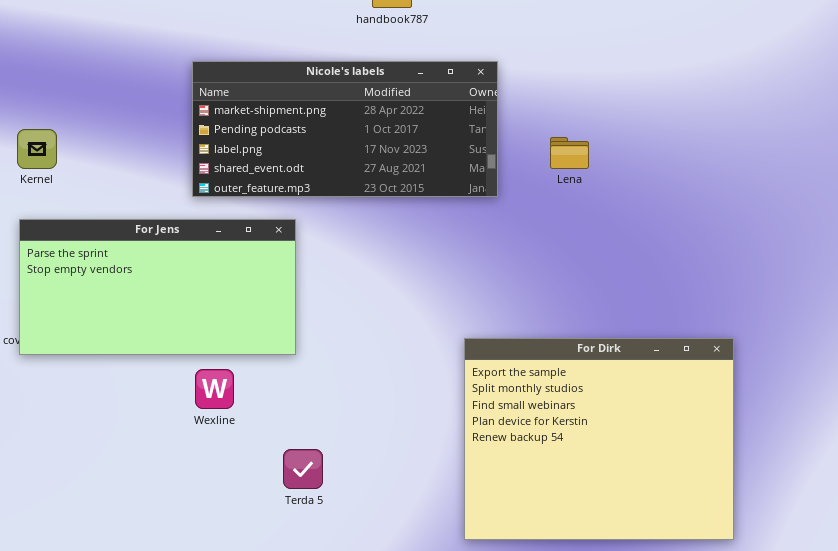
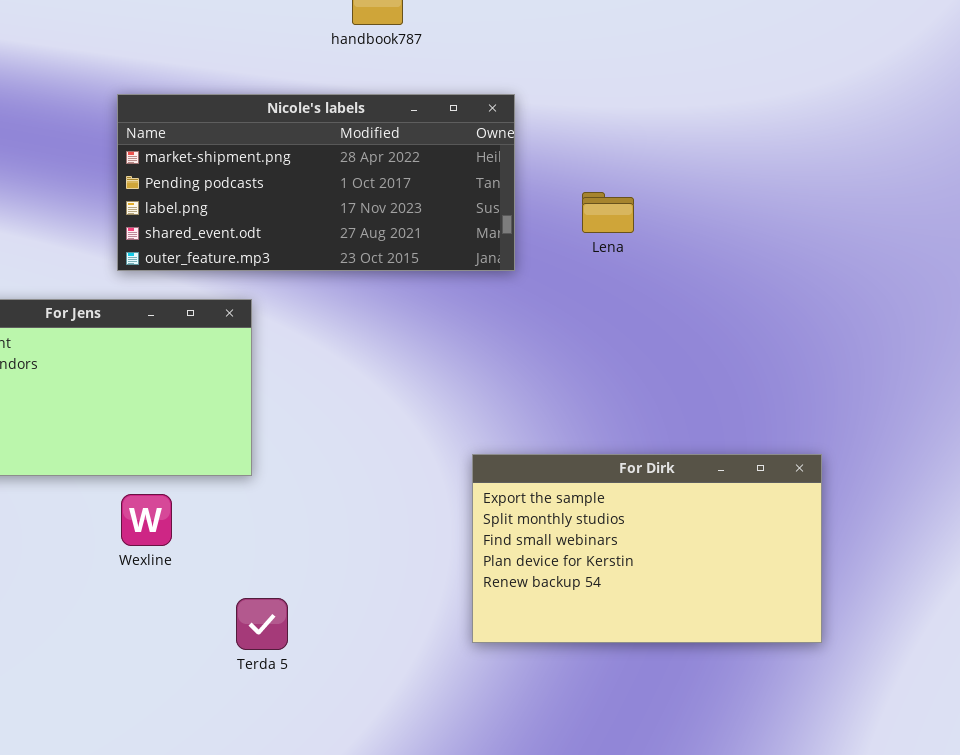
For Dirk: [464,338,734,540] -> [472,454,822,643], resized

